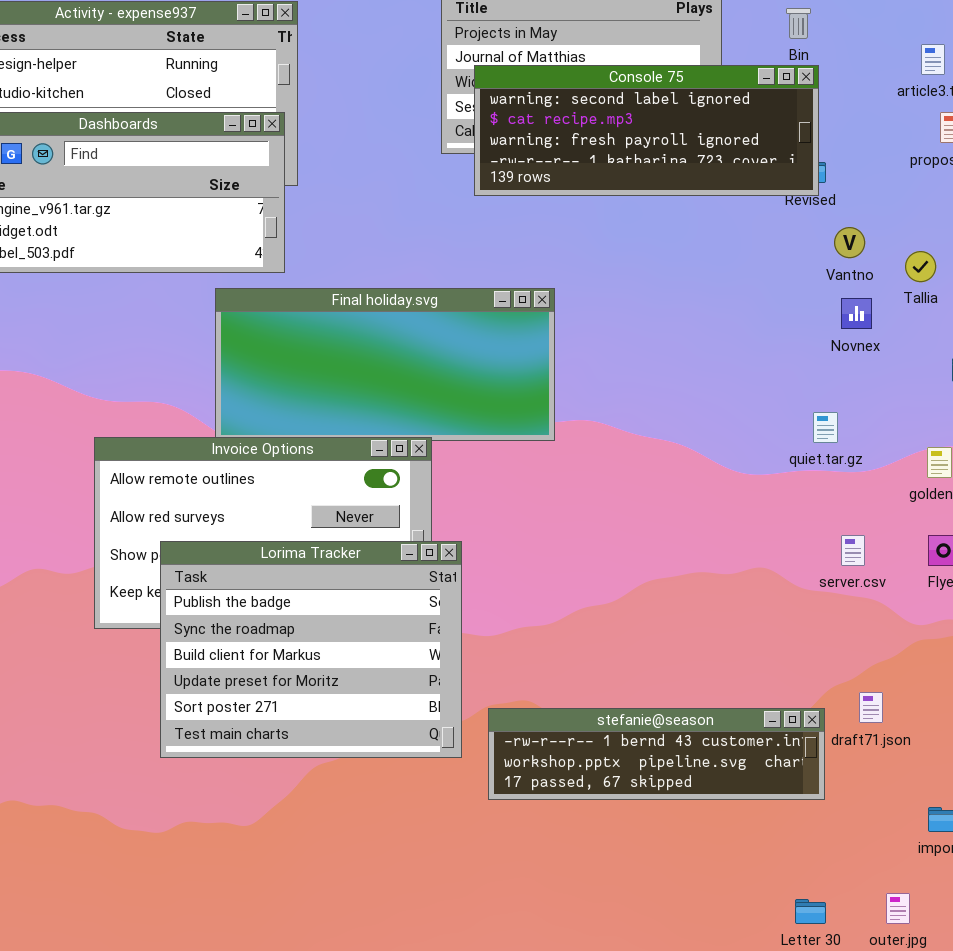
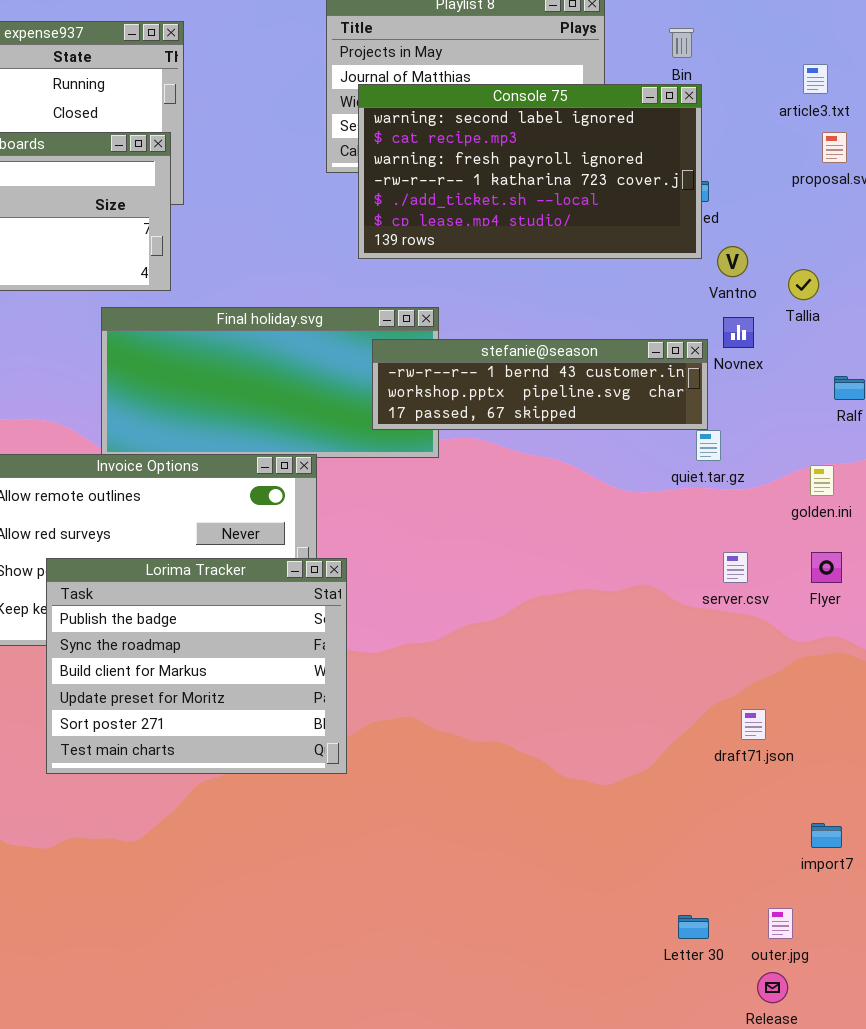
Console 75: [474,65,819,196] -> [358,84,702,259], resized
stefanie@season: [488,708,825,800] -> [372,339,708,430], moved

